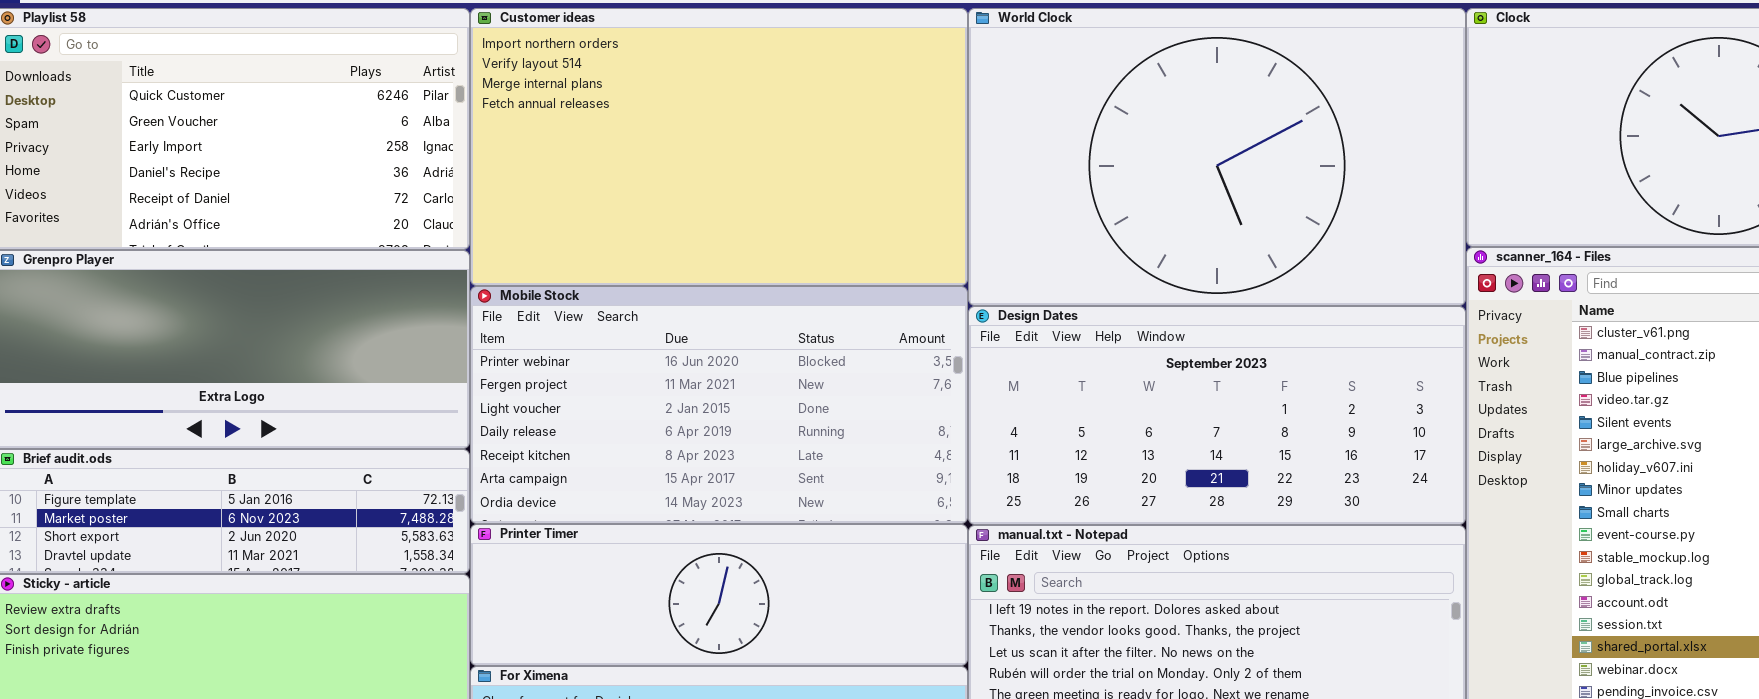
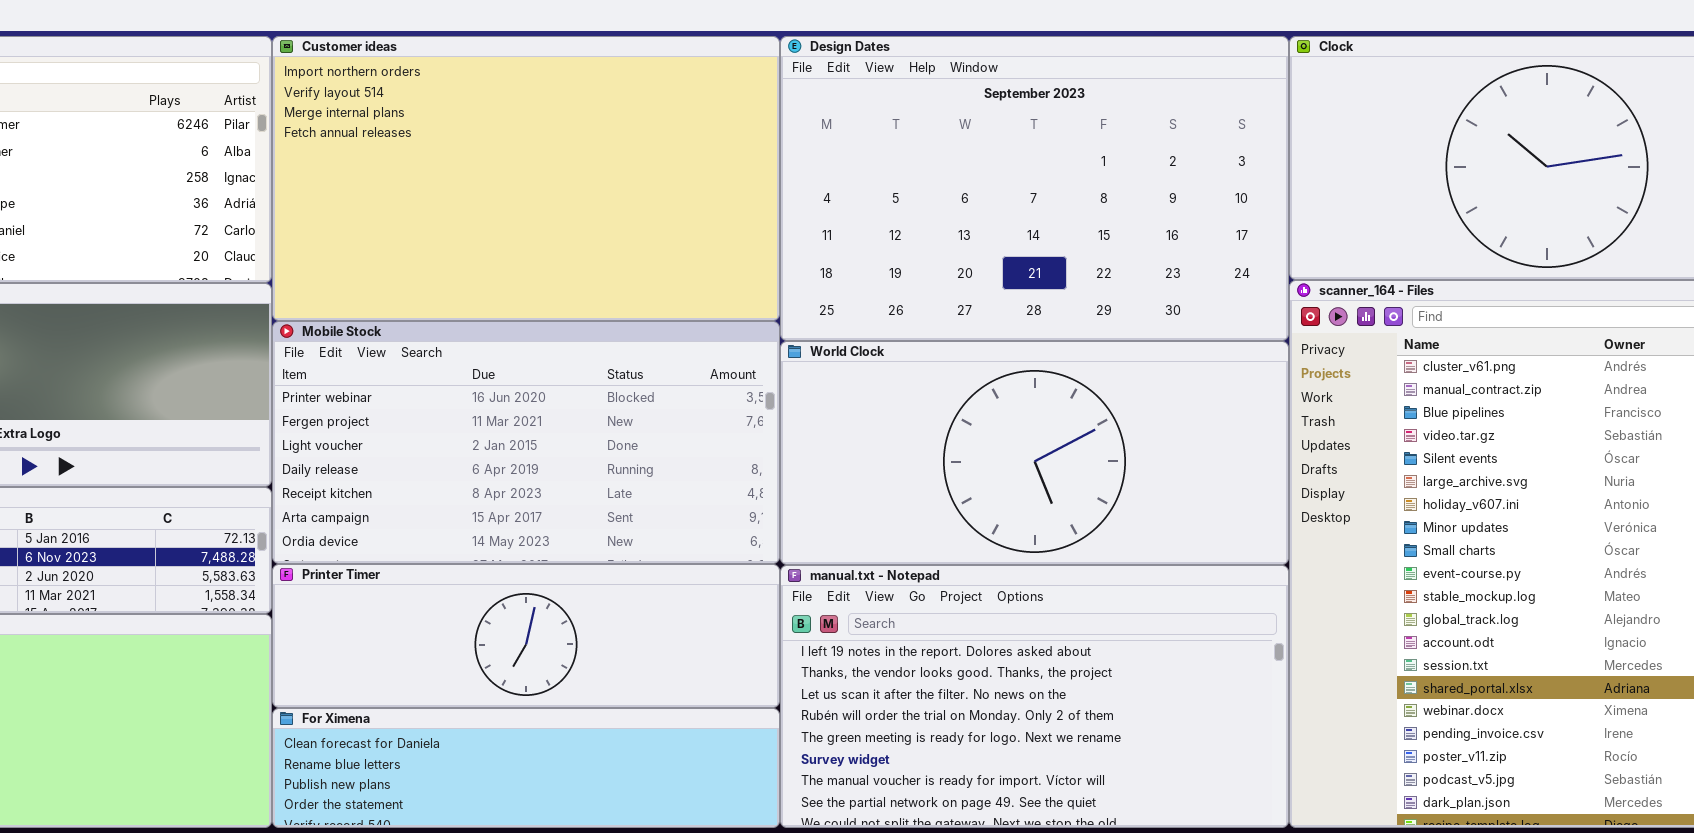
World Clock: [968,8,1466,306] -> [780,341,1289,565], moved, resized
Design Dates: [968,306,1466,525] -> [780,36,1289,341], moved, resized

